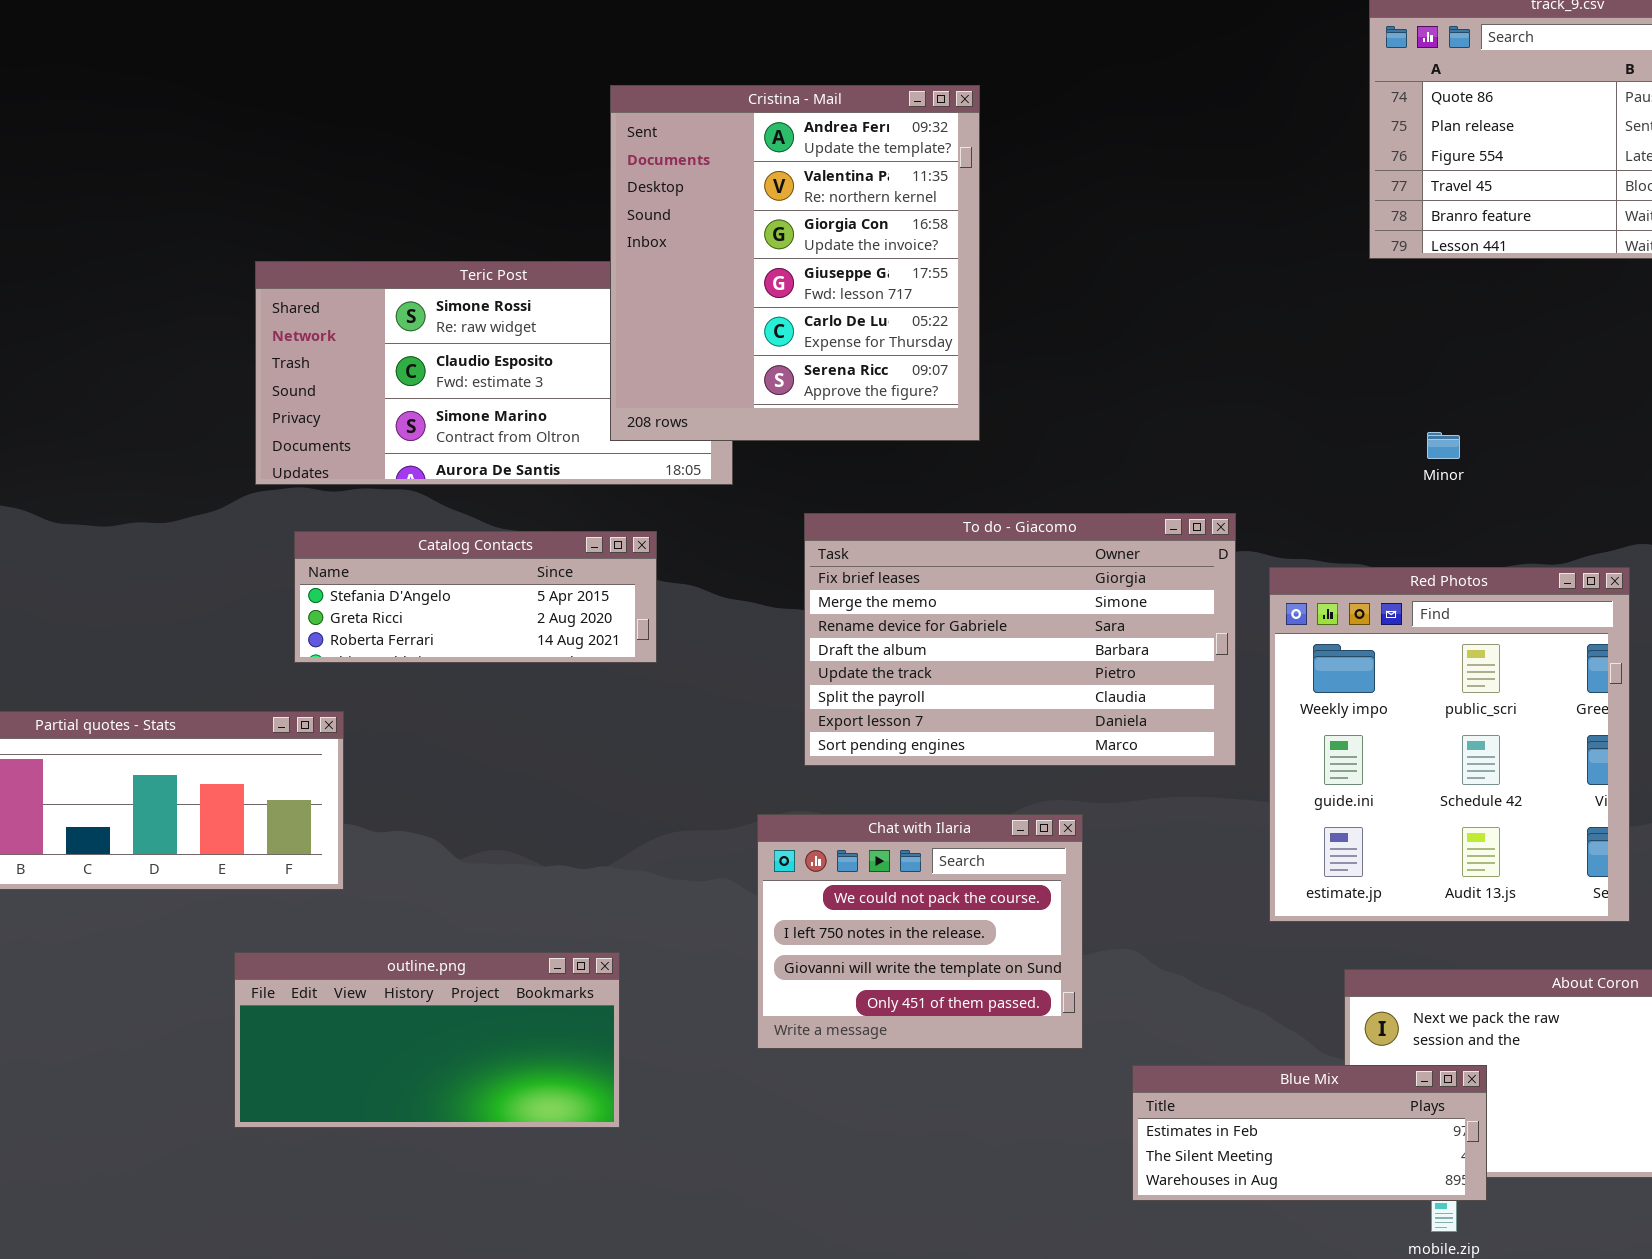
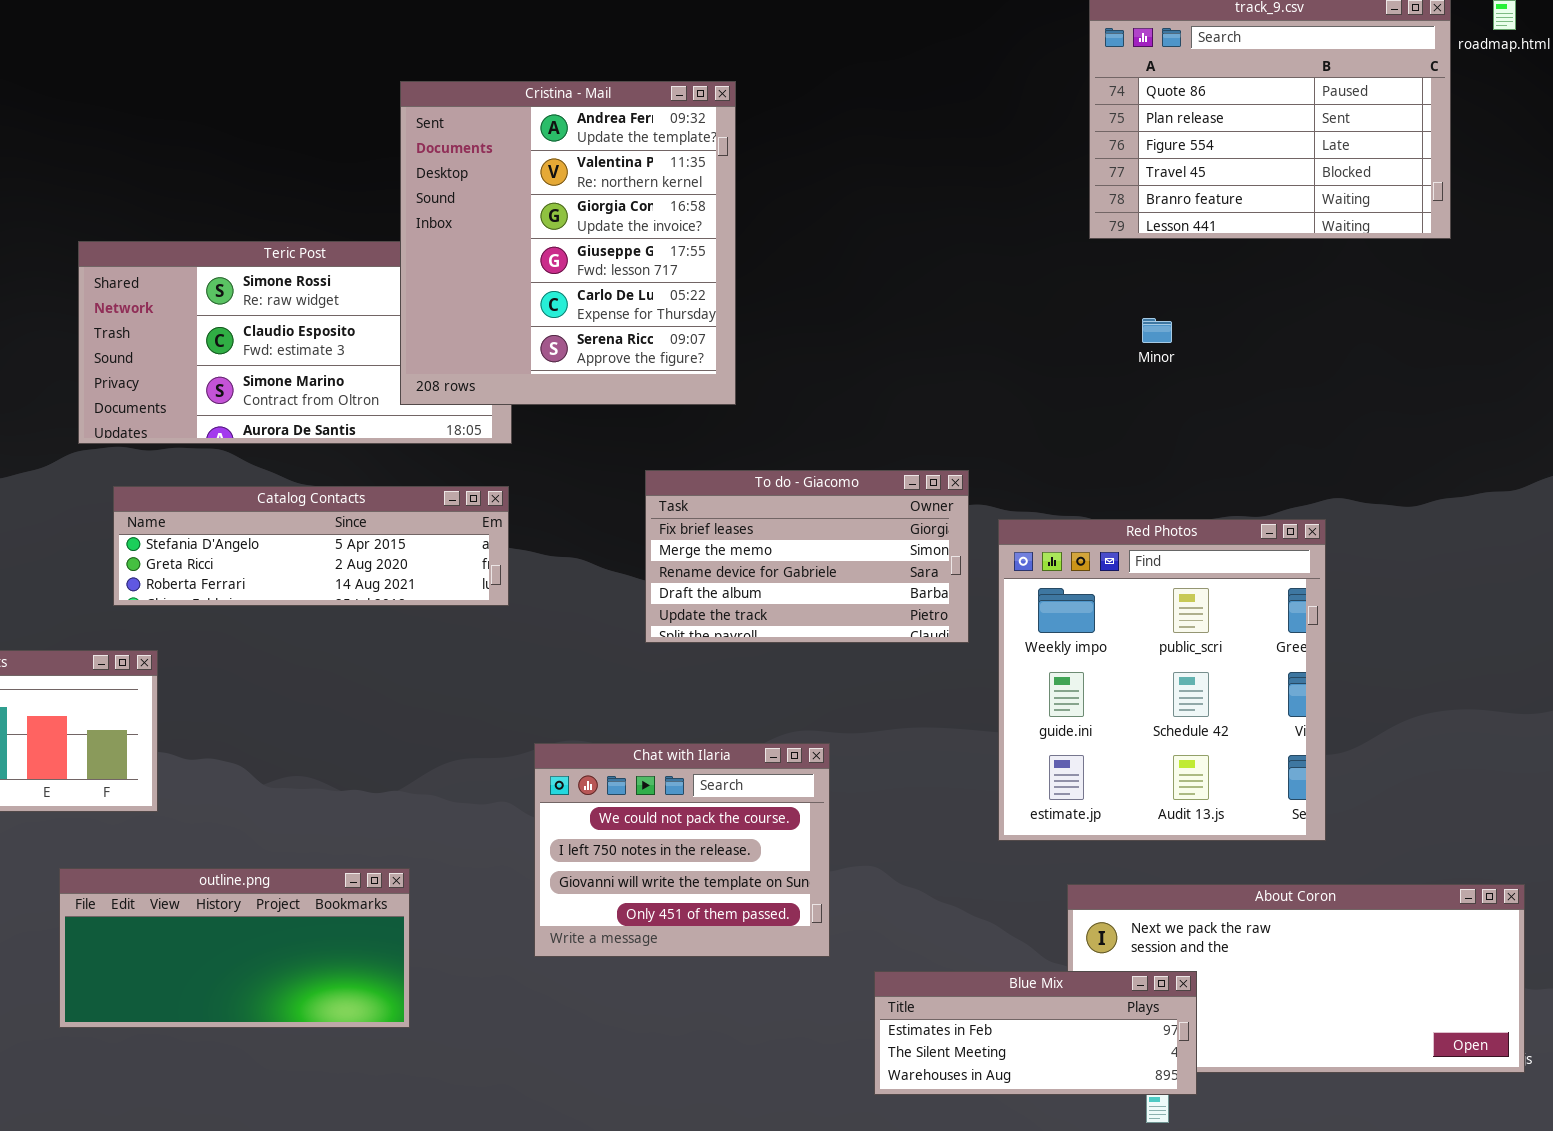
Minor: [1427,432,1460,459] -> [1142,318,1172,343], moved
To do - Giacomo: [804,513,1236,766] -> [645,470,969,643], resized
Catalog Contacts: [294,531,657,663] -> [113,486,509,606], resized

